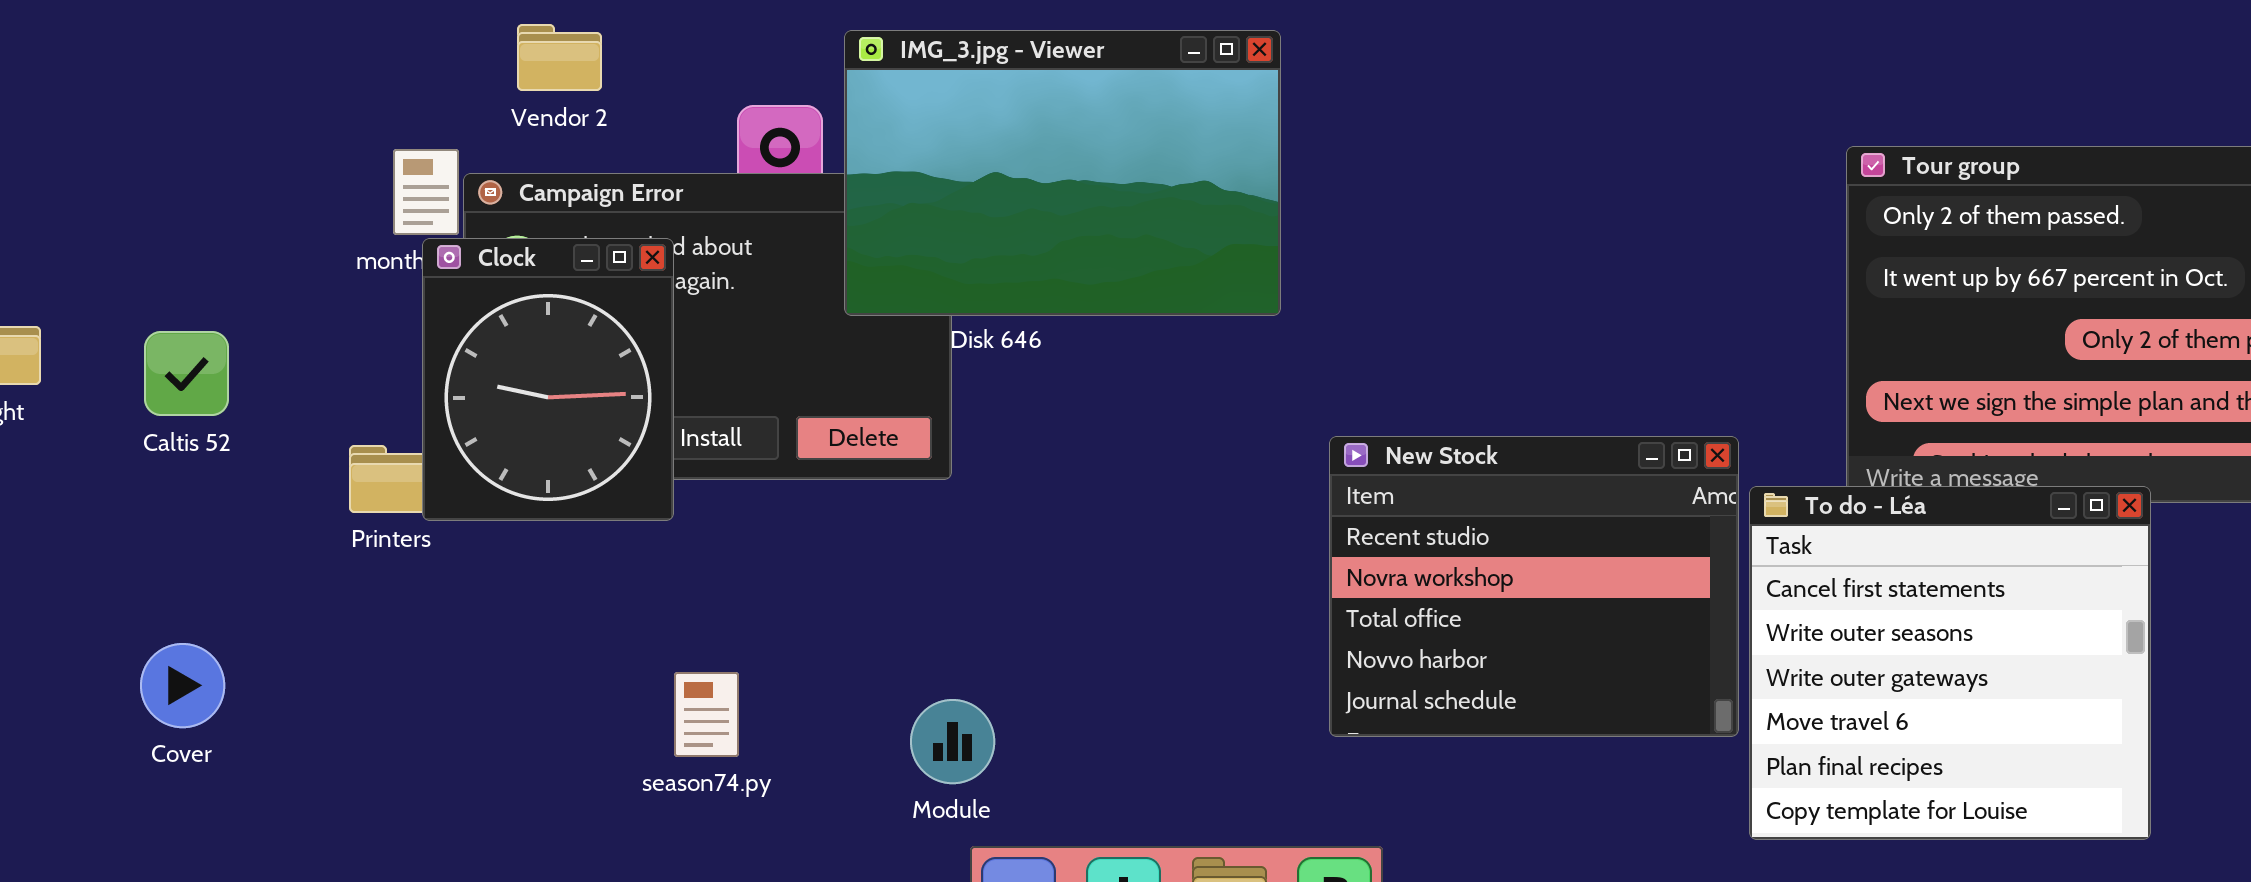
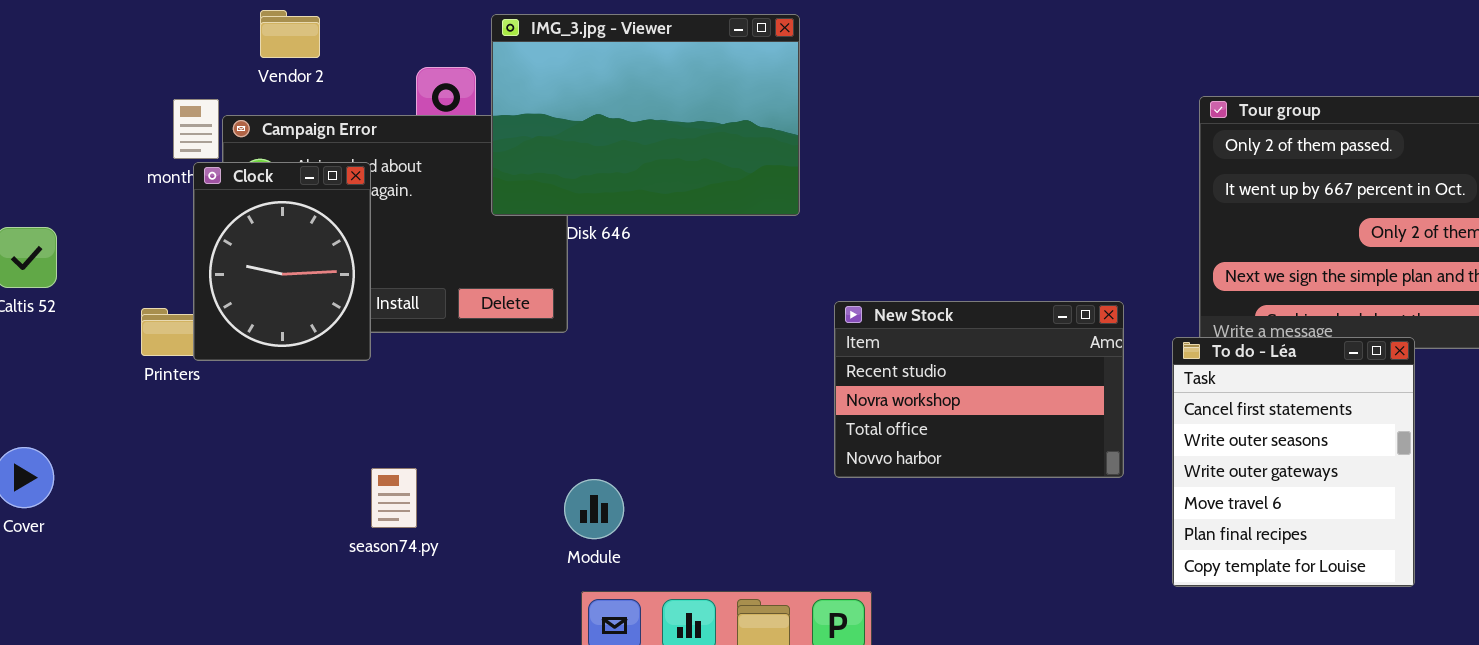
New Stock: [1329,436,1739,737] -> [834,301,1124,478], resized
To do - Léa: [1749,486,2151,840] -> [1172,337,1415,587], resized
Module: [910,699,995,784] -> [564,479,624,539], moved

